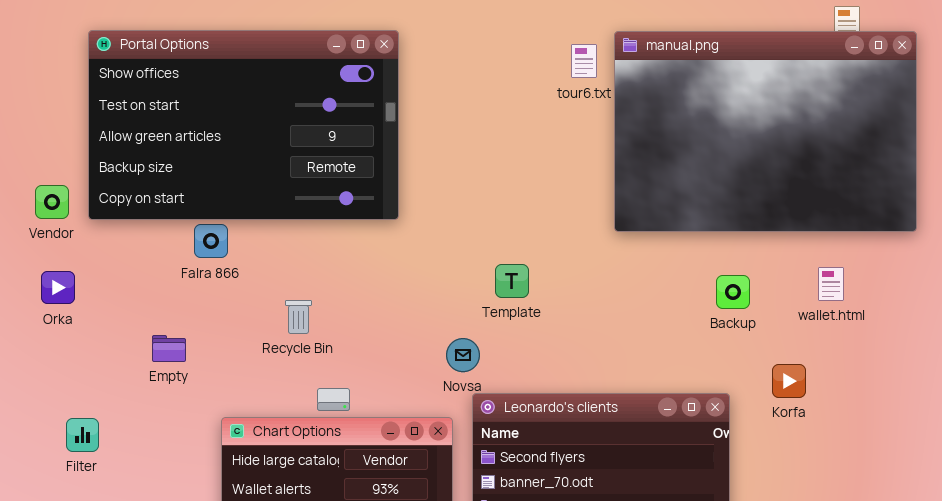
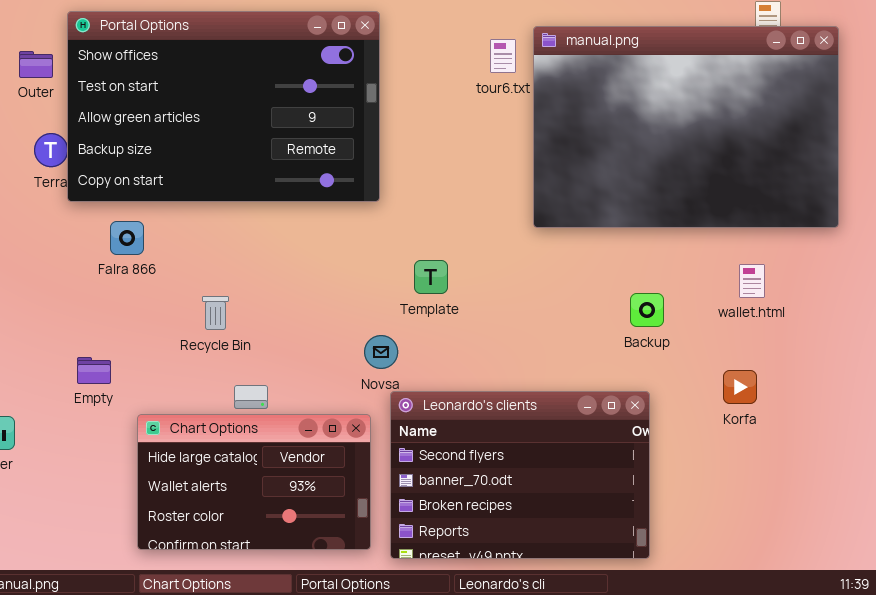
Portal Options: [88,30,399,220] -> [67,11,380,202], moved
Backup: [716,275,750,309] -> [630,293,664,327], moved
Empty: [152,335,186,362] -> [77,357,111,384], moved
Korfa: [772,364,806,398] -> [723,370,757,404], moved

